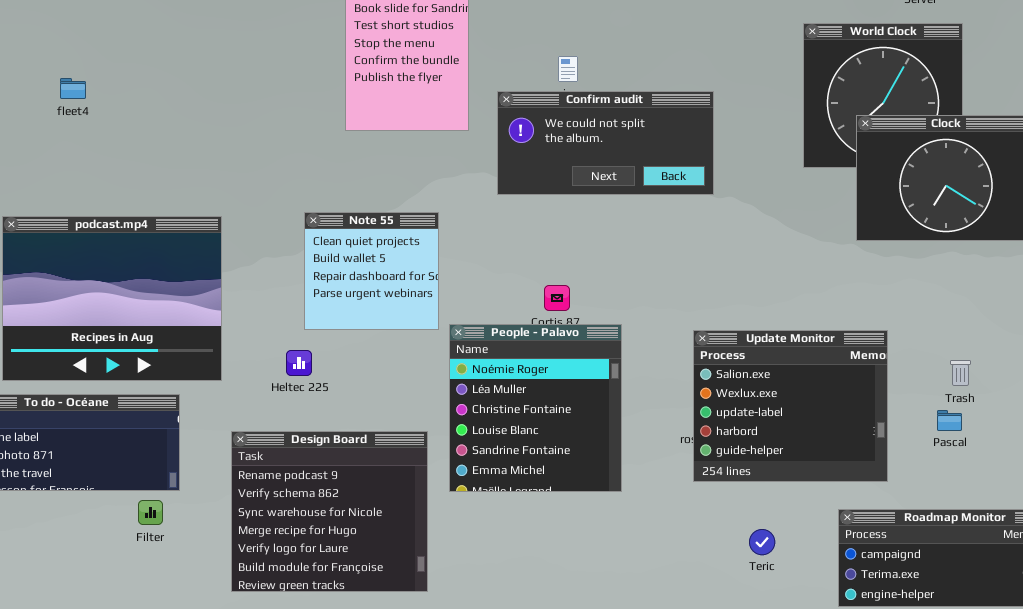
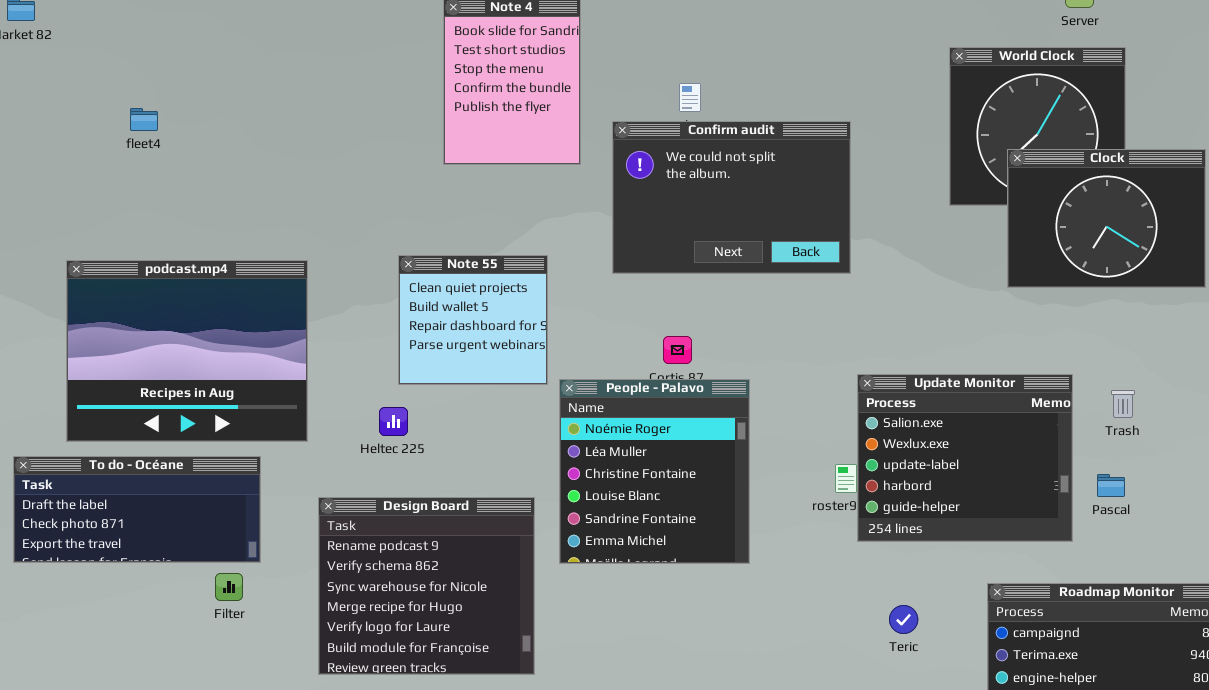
Confirm audit: [497,91,714,195] -> [612,121,851,274], resized
Update Monitor: [693,330,888,482] -> [857,374,1073,542], moved
Trash: [950,360,971,386] -> [1111,390,1135,418], moved

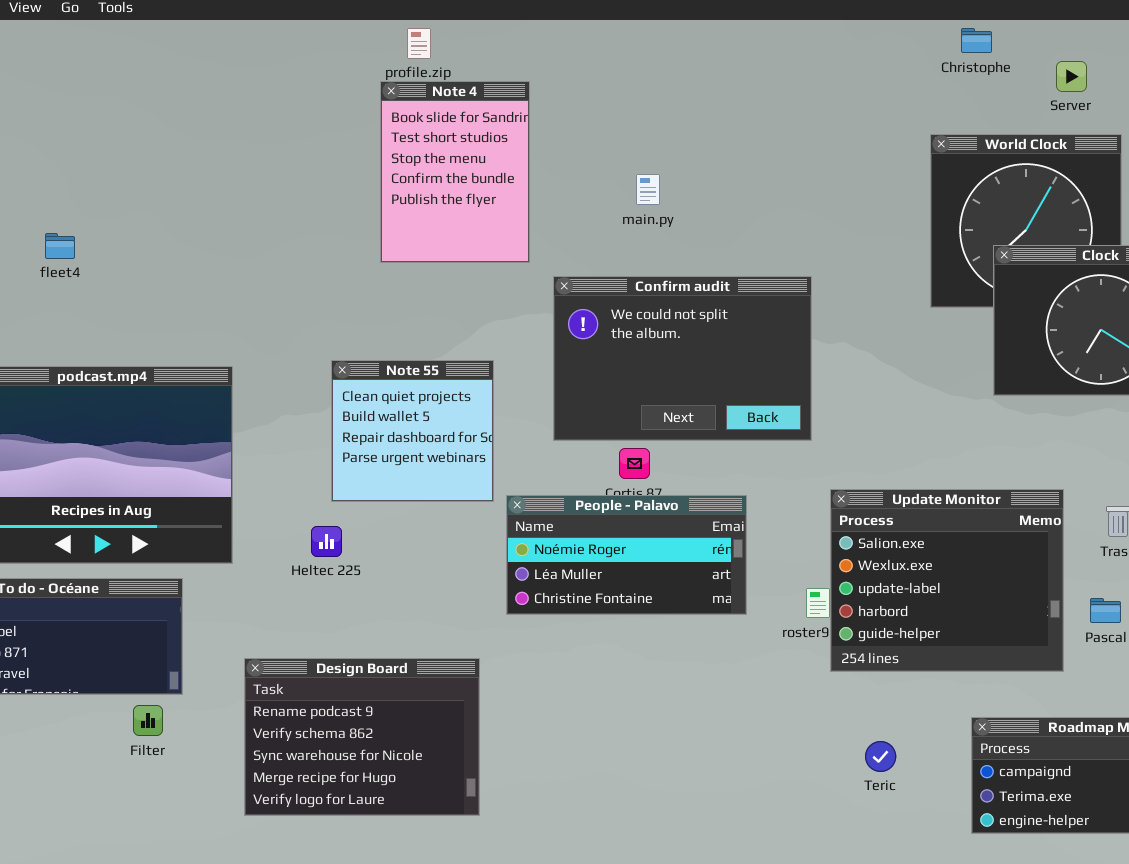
fleet4: [130,108,158,131] -> [45,233,75,259], moved
Confirm audit: [612,121,851,274] -> [553,276,812,441], moved
People - Palavo: [559,379,750,564] -> [506,495,747,615], resized
Design Board: [318,497,535,675] -> [244,658,480,816], resized

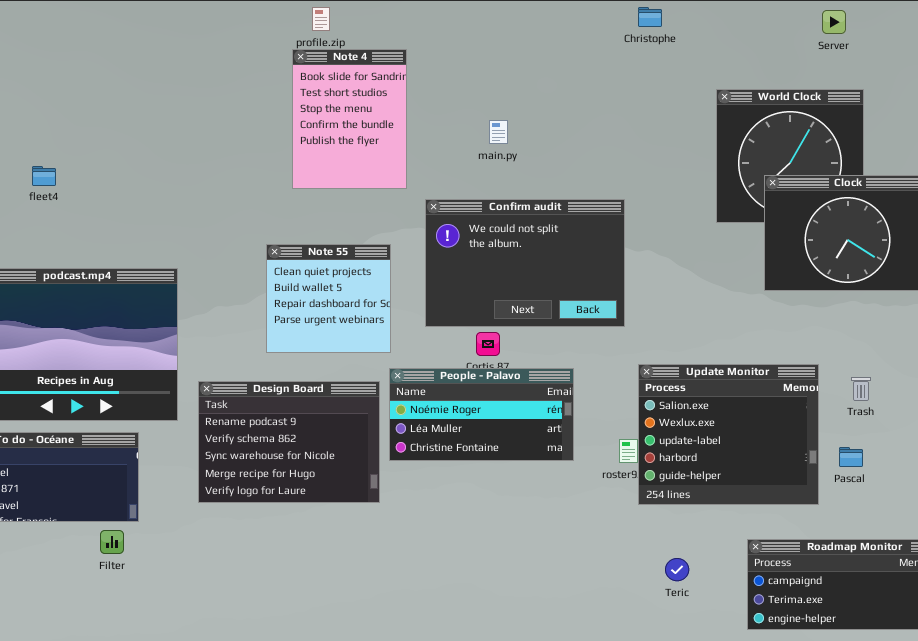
Christophe: [961,28,992,53] -> [638,7,662,27], moved
Server: [1056,61,1087,92] -> [822,10,846,34], moved
Note 55: [331,360,494,502] -> [266,244,391,353], moved
Design Board: [244,658,480,816] -> [198,381,380,503], moved

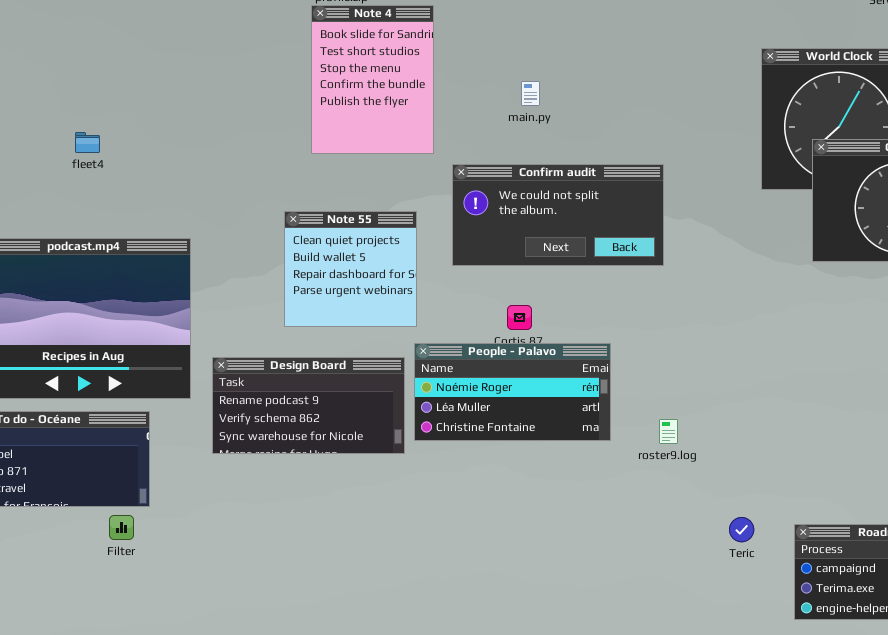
fleet4: [32,166,56,186] -> [75,132,100,153], moved
Confirm audit: [425,199,625,327] -> [452,164,664,266], resized
Update Monitor: [638,364,819,505] -> none, closed
Design Board: [198,381,380,503] -> [212,357,405,454], resized
Teric: [665,558,689,581] -> [729,517,754,542], moved

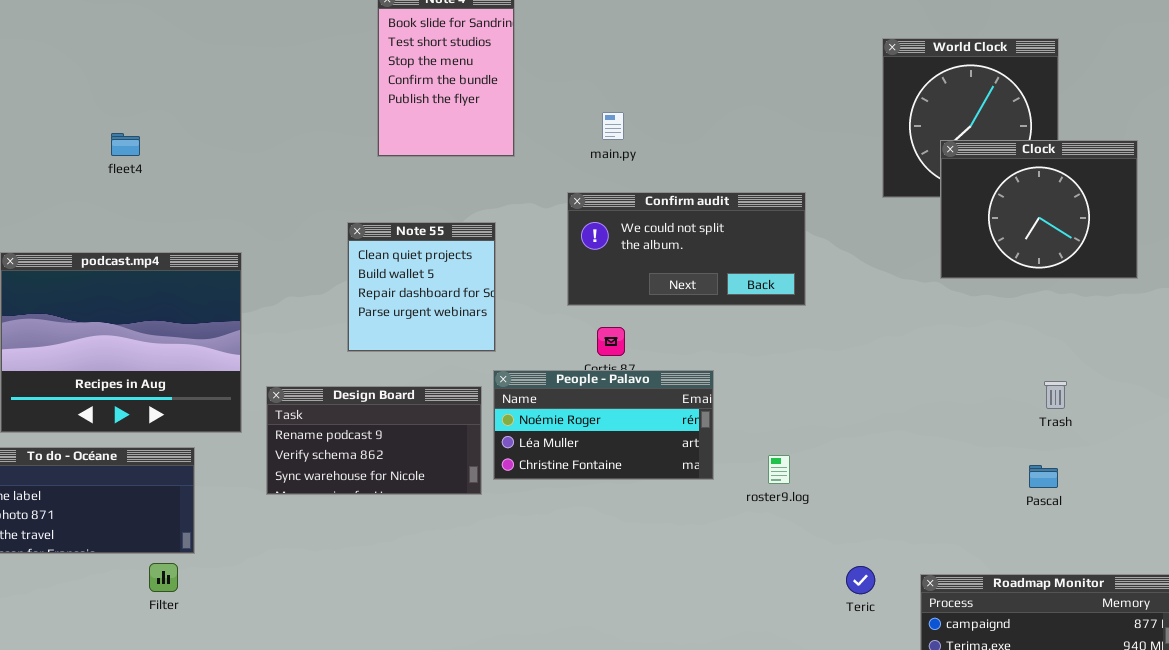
main.py: [521,81,540,106] -> [602,112,624,140], moved
Confirm audit: [452,164,664,266] -> [567,192,806,306], moved

